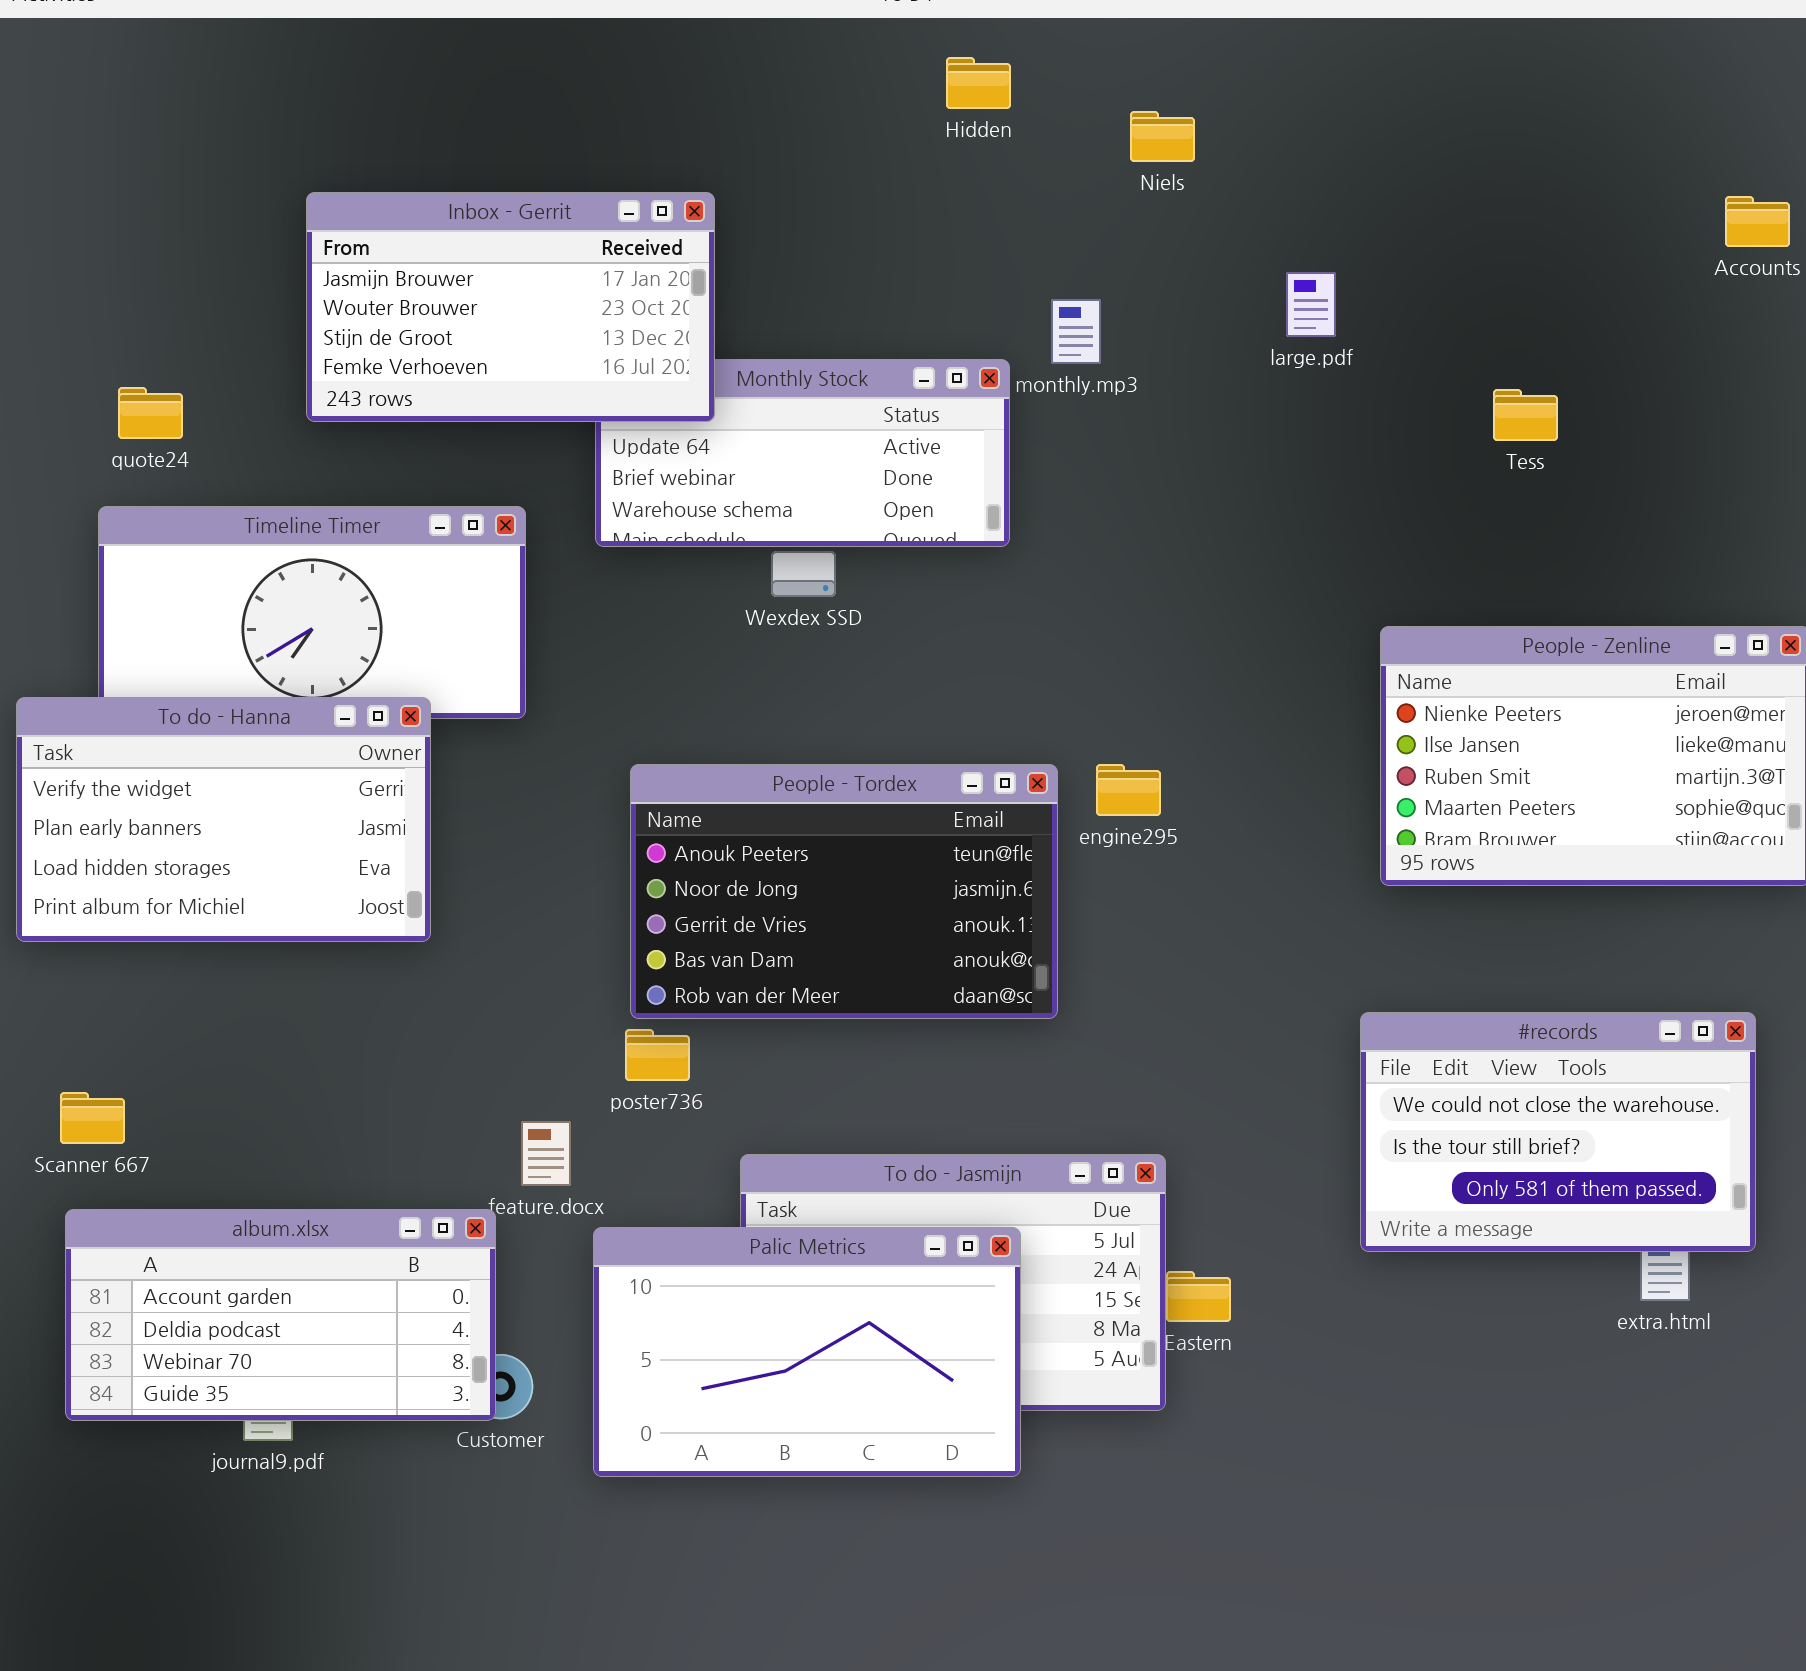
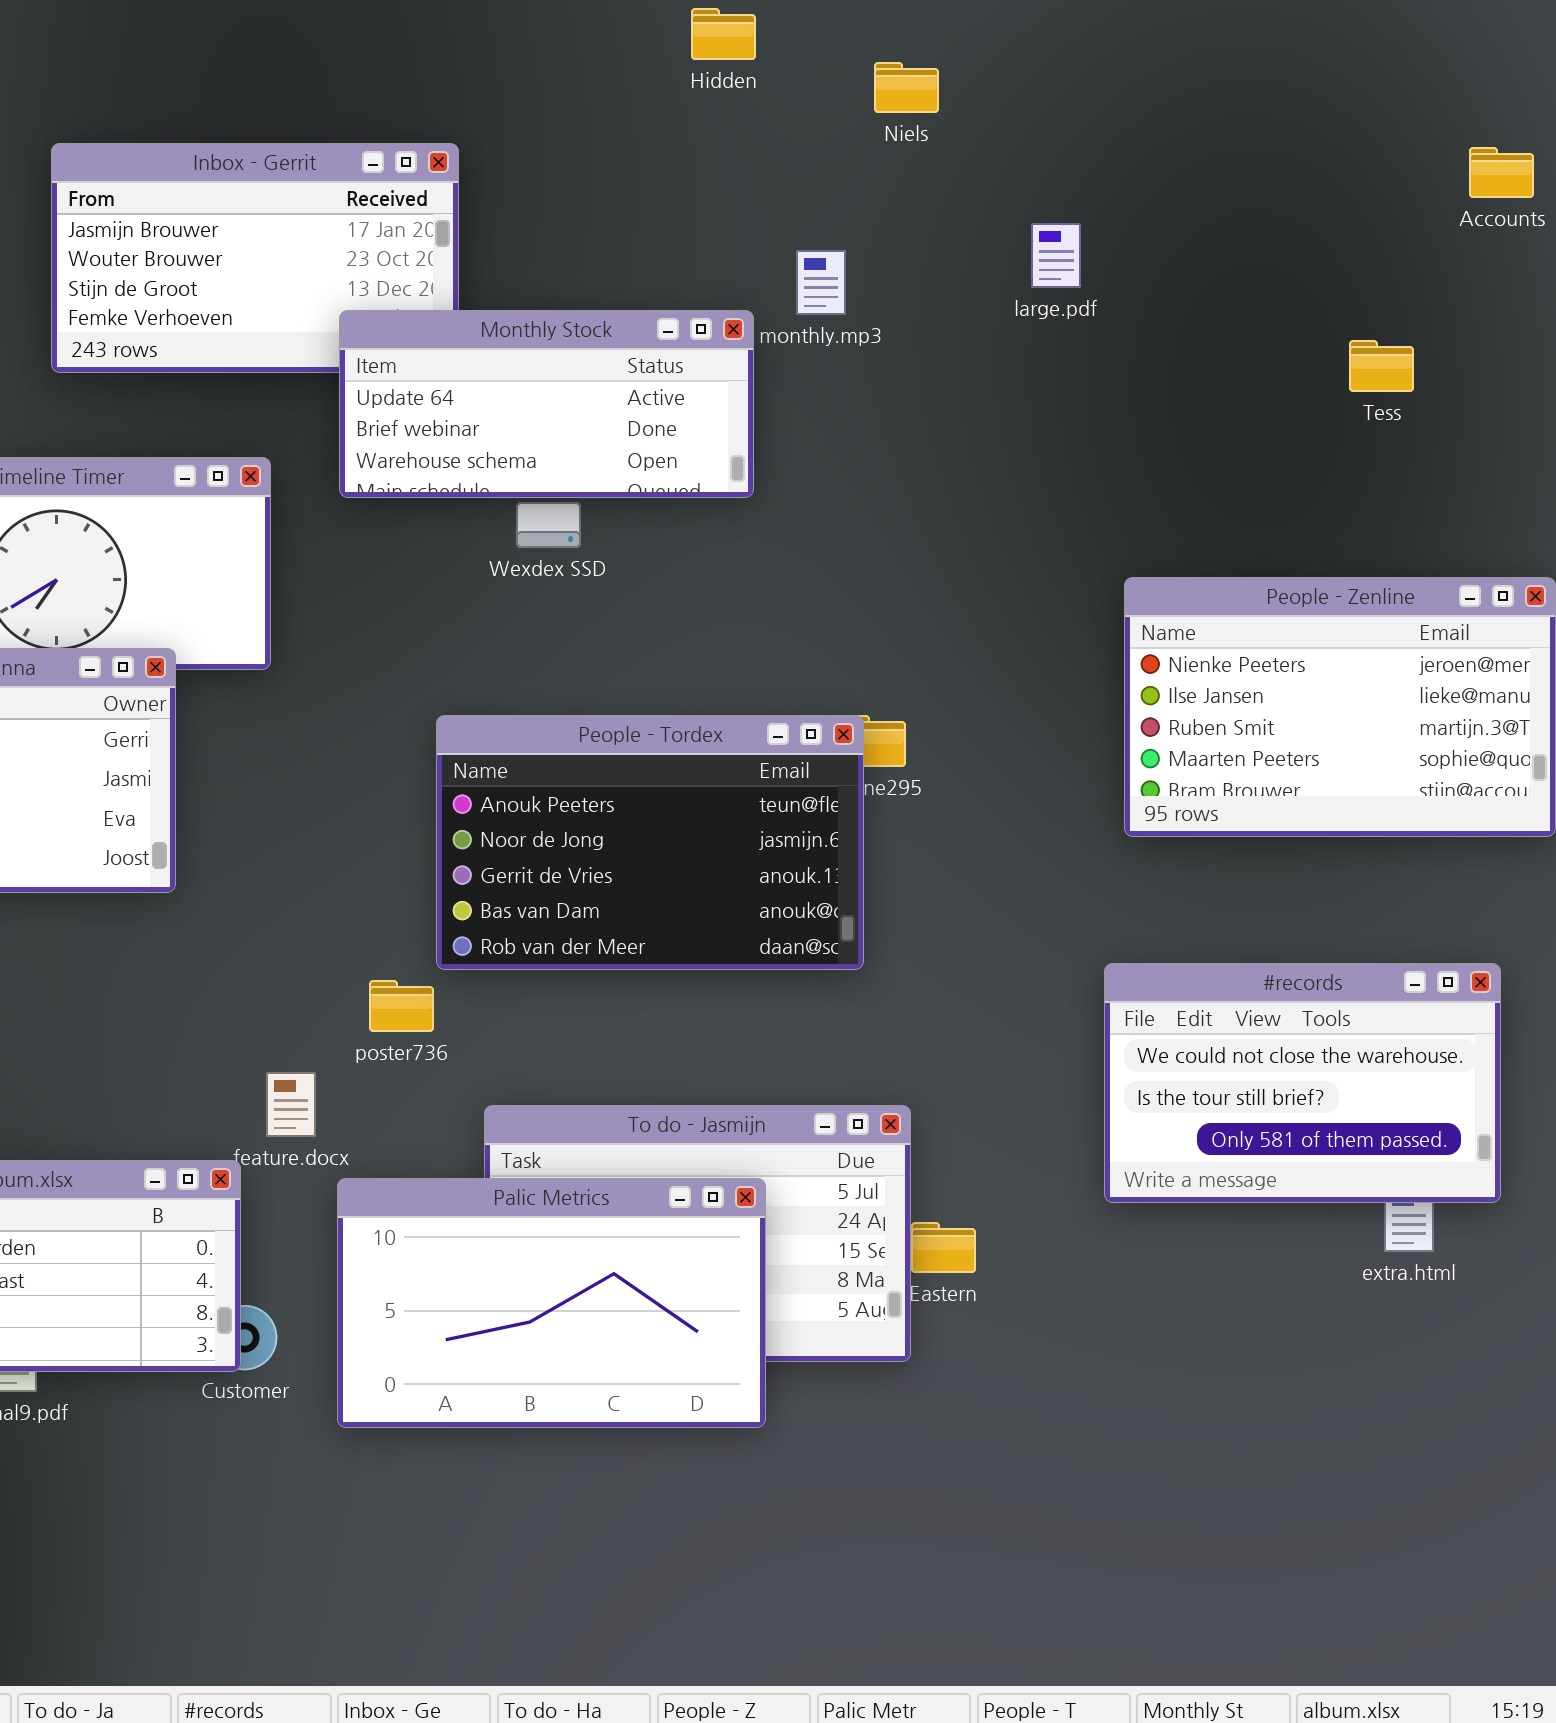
Monthly Stock: [595,359,1010,547] -> [339,310,754,498], raised
Tess: [1493,389,1558,441] -> [1349,340,1414,392], moved
People - Tordex: [630,764,1058,1019] -> [436,715,864,970], moved

